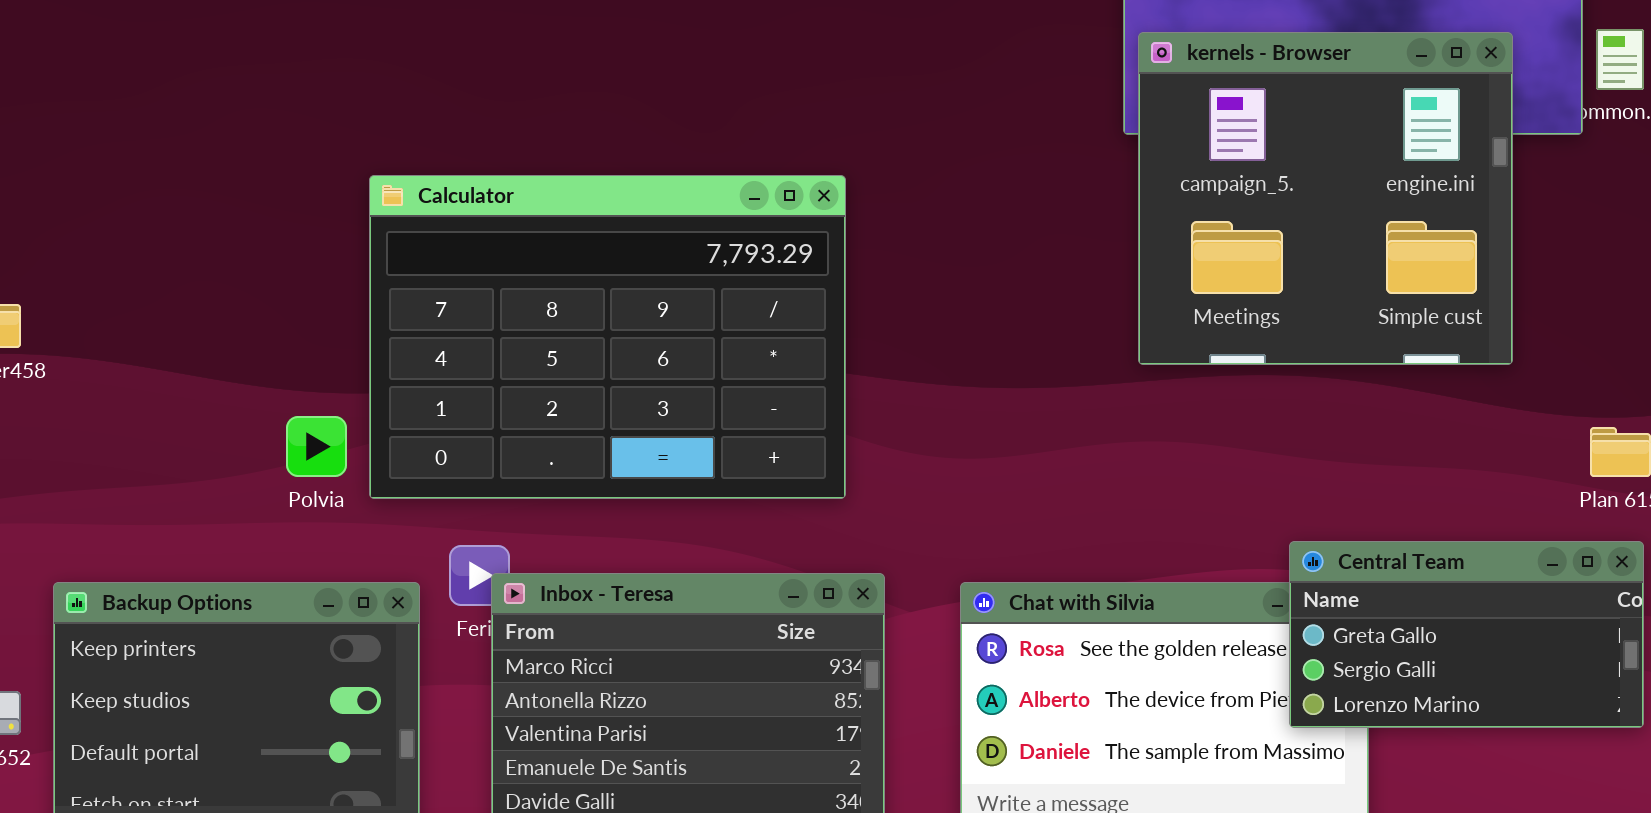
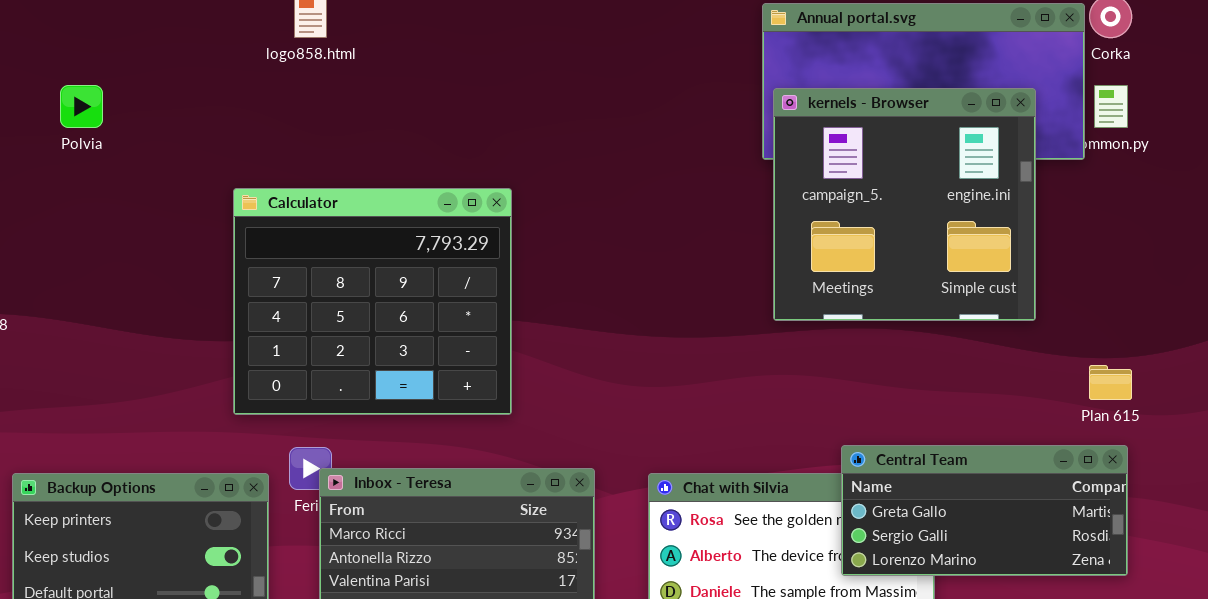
Calculator: [369,175,846,499] -> [233,188,512,415], resized
Polvia: [286,416,347,477] -> [60,85,103,128], moved
Central Team: [1289,541,1644,728] -> [841,445,1128,576], resized

